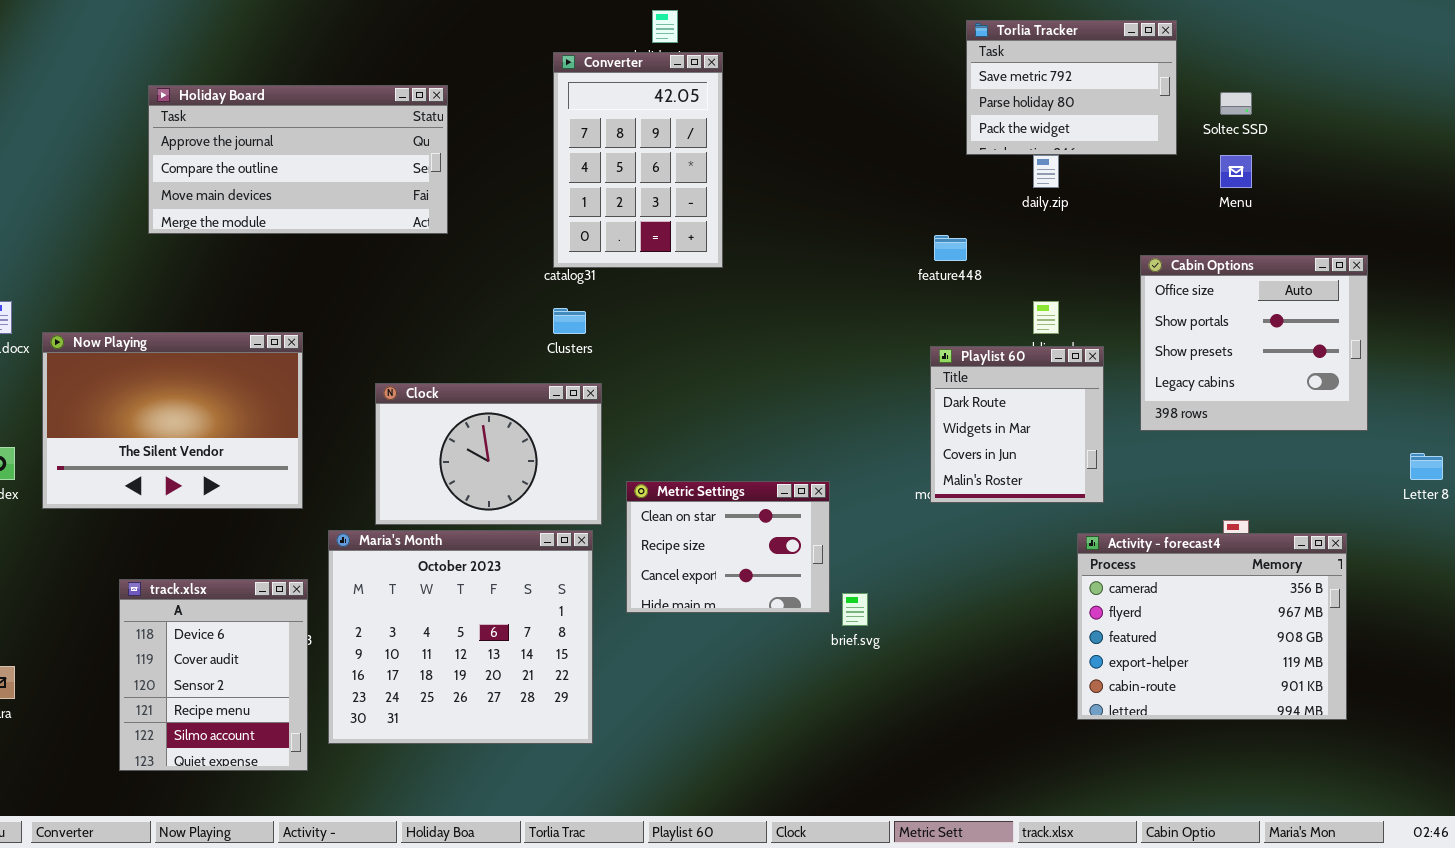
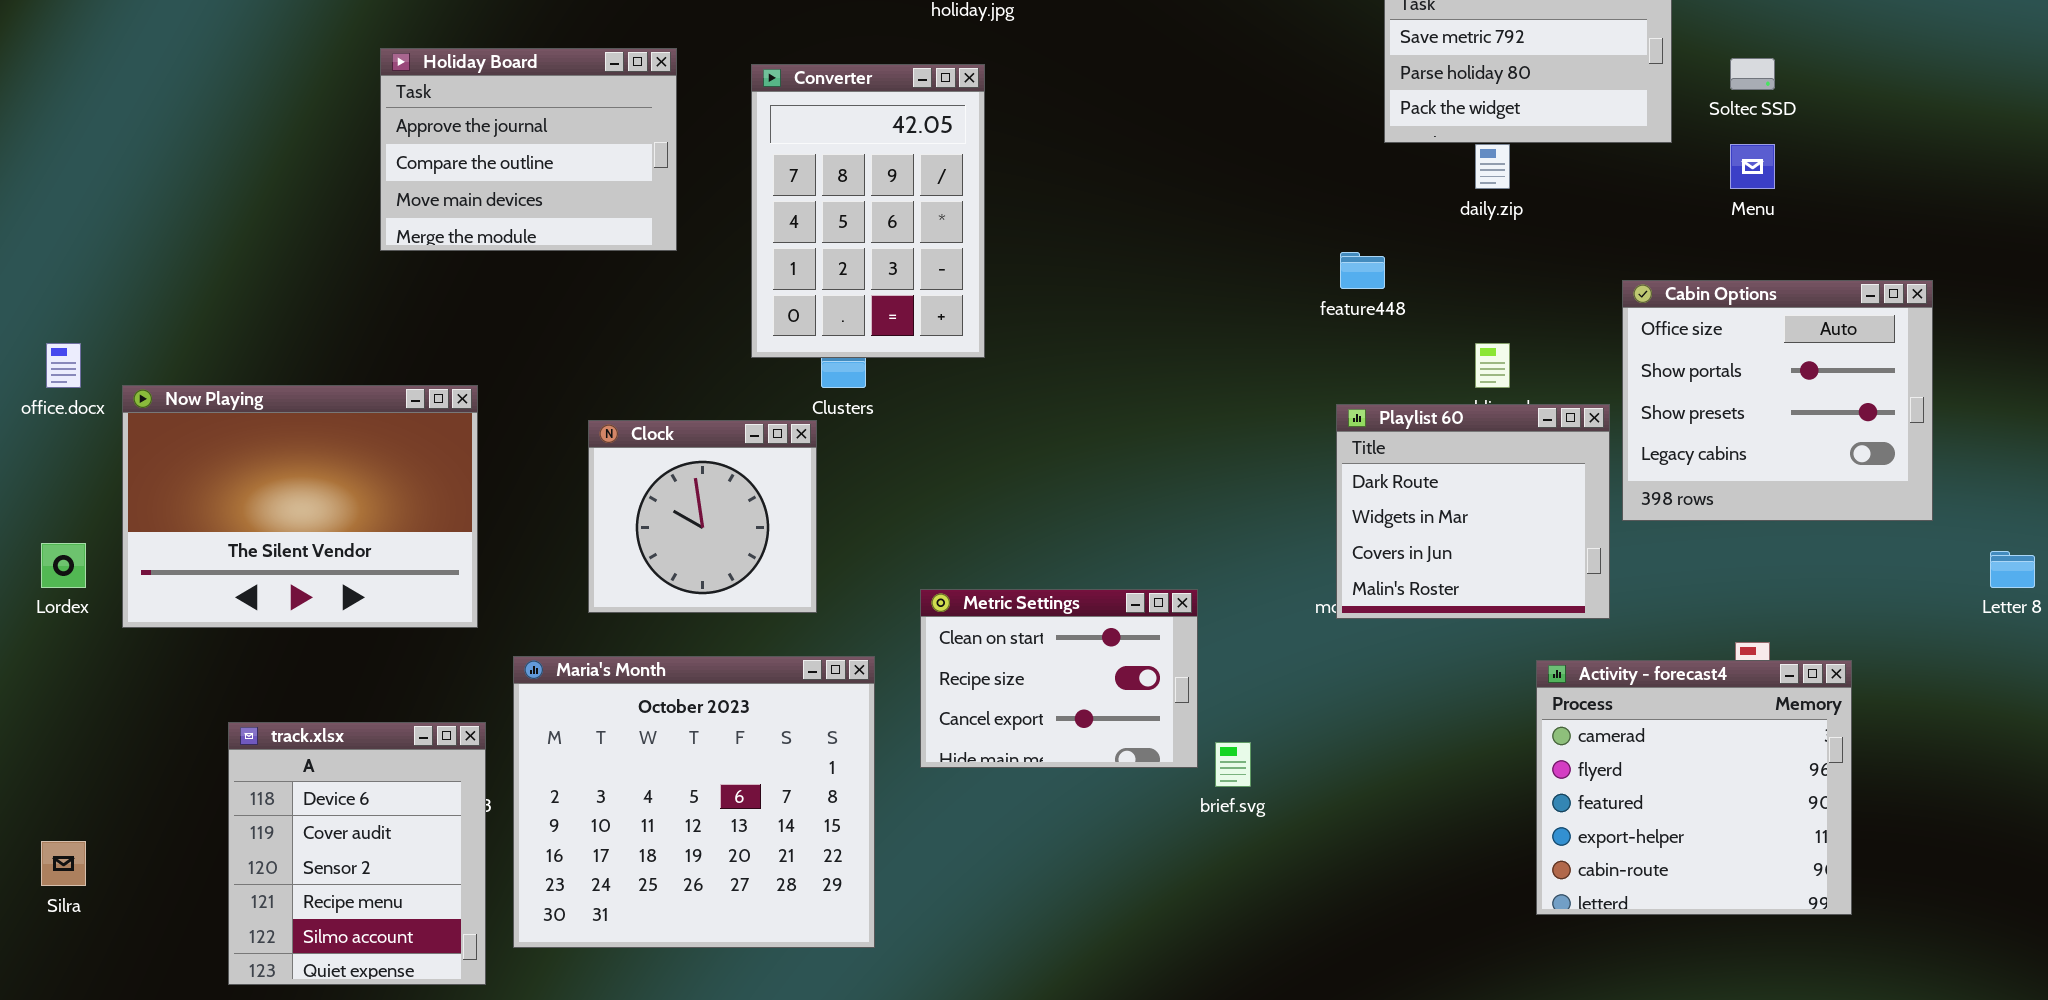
Converter: [553,52,723,268] -> [751,64,985,358], moved
Holiday Board: [148,85,448,234] -> [380,48,677,251], resized
Playlist 60: [930,346,1104,503] -> [1336,404,1610,619], resized
Clock: [375,383,602,525] -> [588,420,817,613], moved, resized
Activity - forecast4: [1077,533,1347,720] -> [1536,660,1852,915], resized

